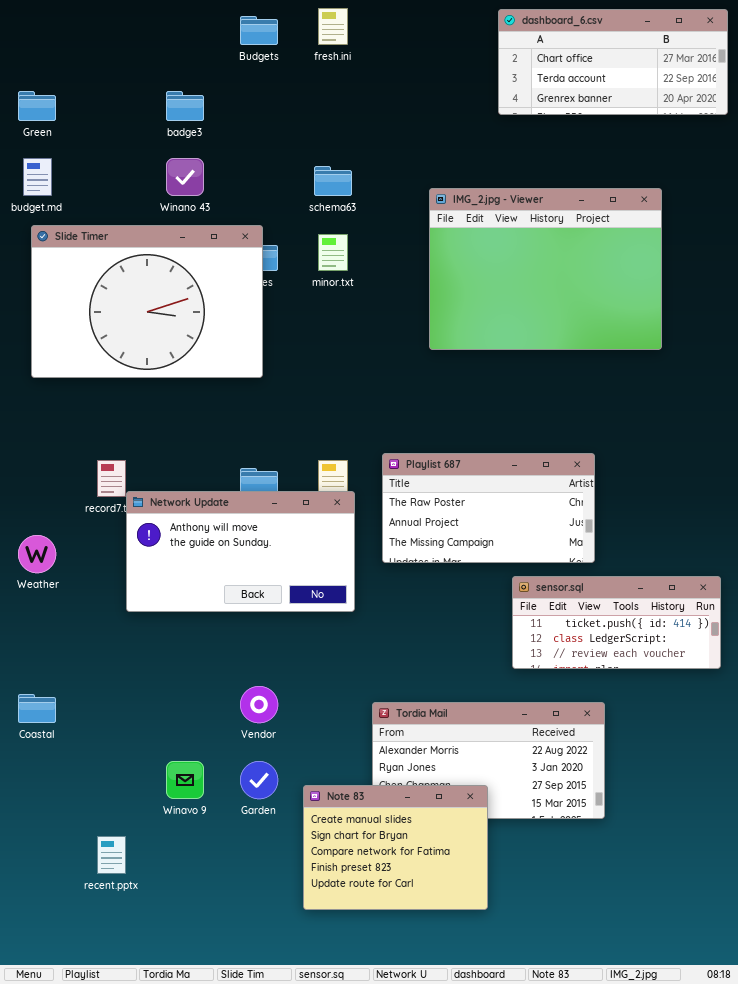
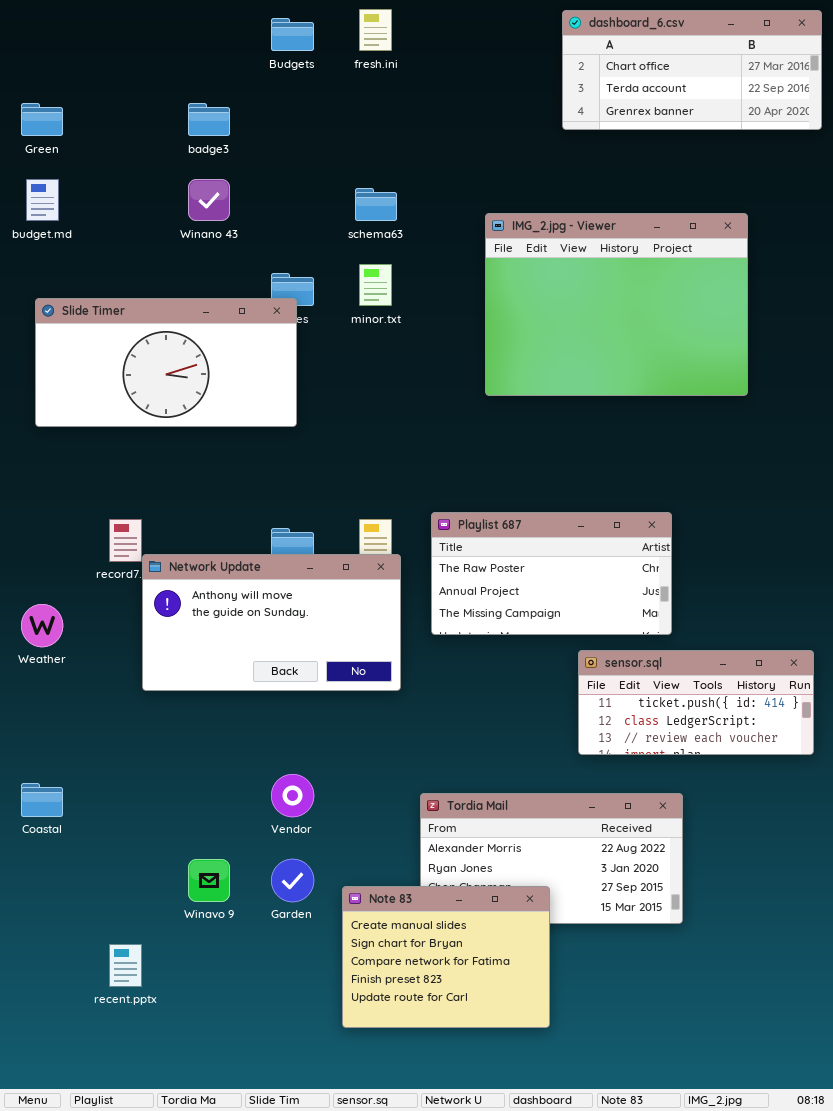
Slide Timer: [31,225,263,378] -> [35,298,297,427], resized

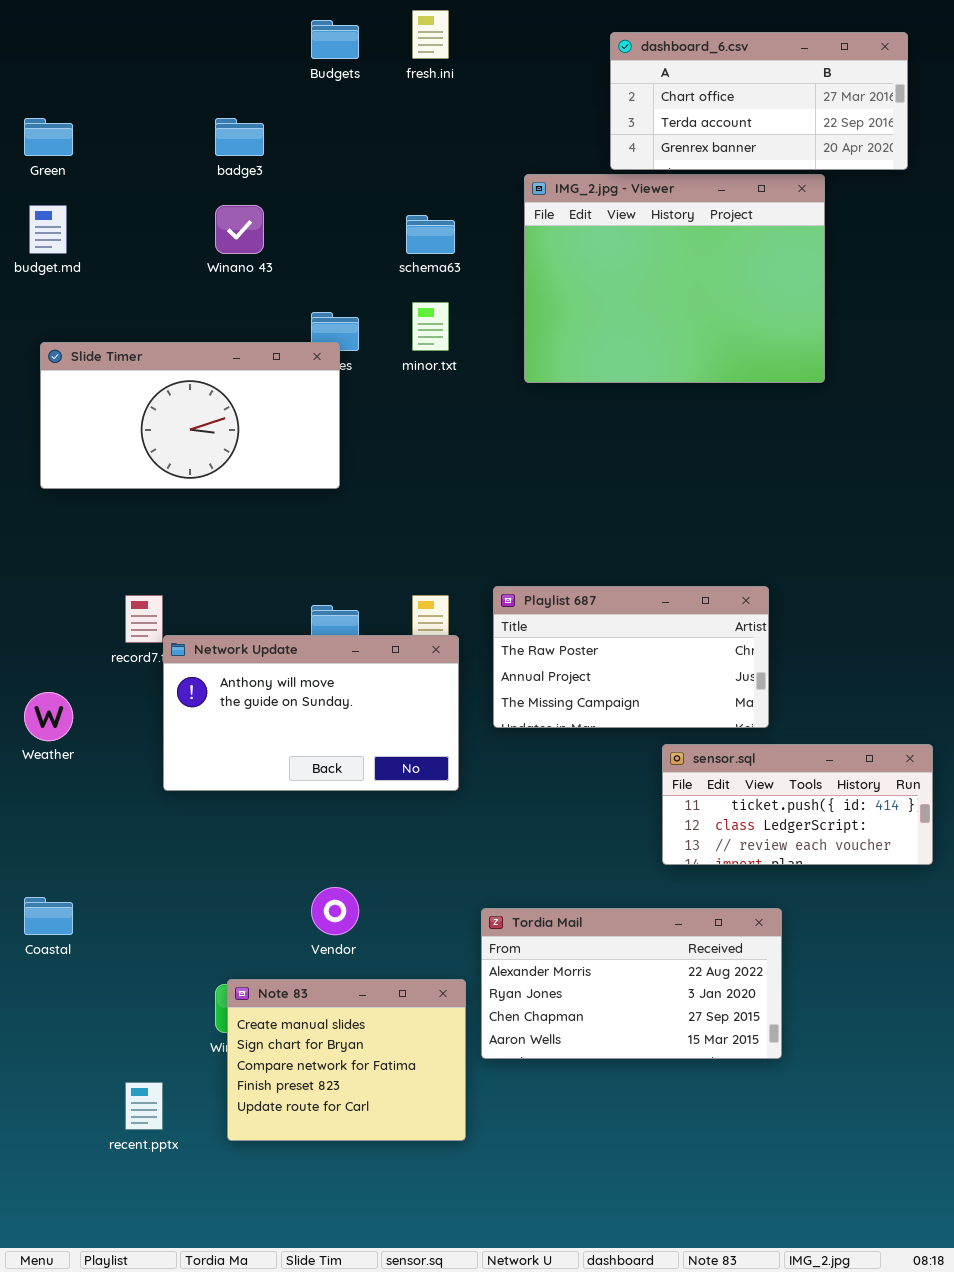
dashboard_6.csv: [562,10,822,130] -> [610,32,908,170], moved
IMG_2.jpg - Viewer: [485,213,748,396] -> [524,174,825,383], moved
Note 83: [342,886,550,1028] -> [227,979,466,1141], moved

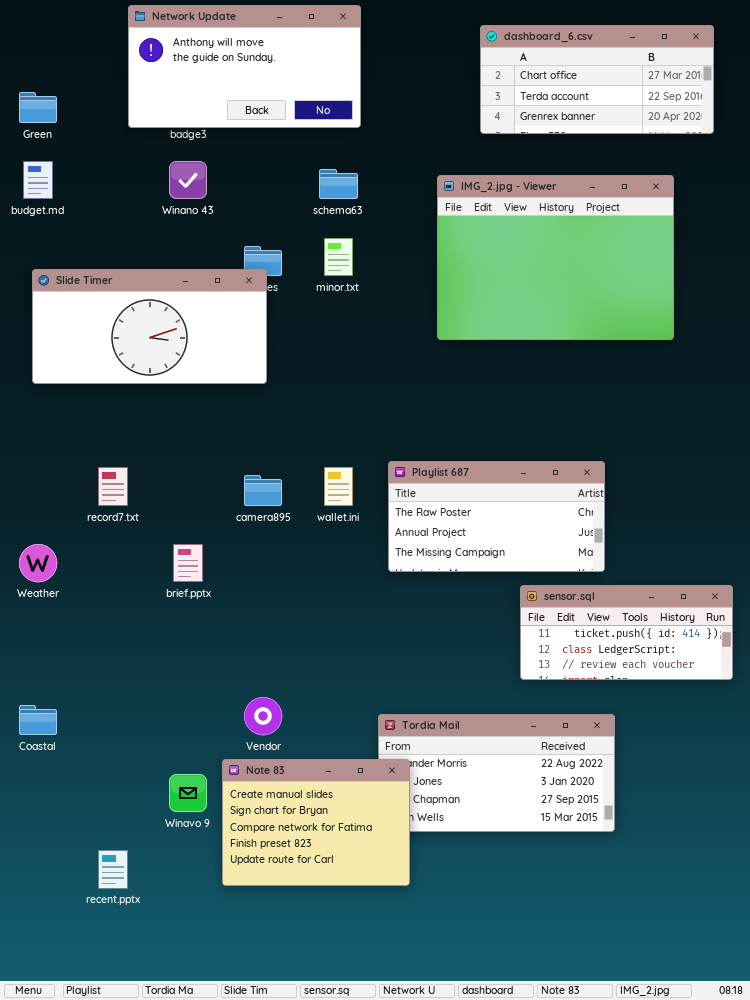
IMG_2.jpg - Viewer: [524,174,825,383] -> [437,175,674,340], moved
Network Update: [163,635,459,791] -> [128,5,361,128], moved
Note 83: [227,979,466,1141] -> [222,759,410,886], moved

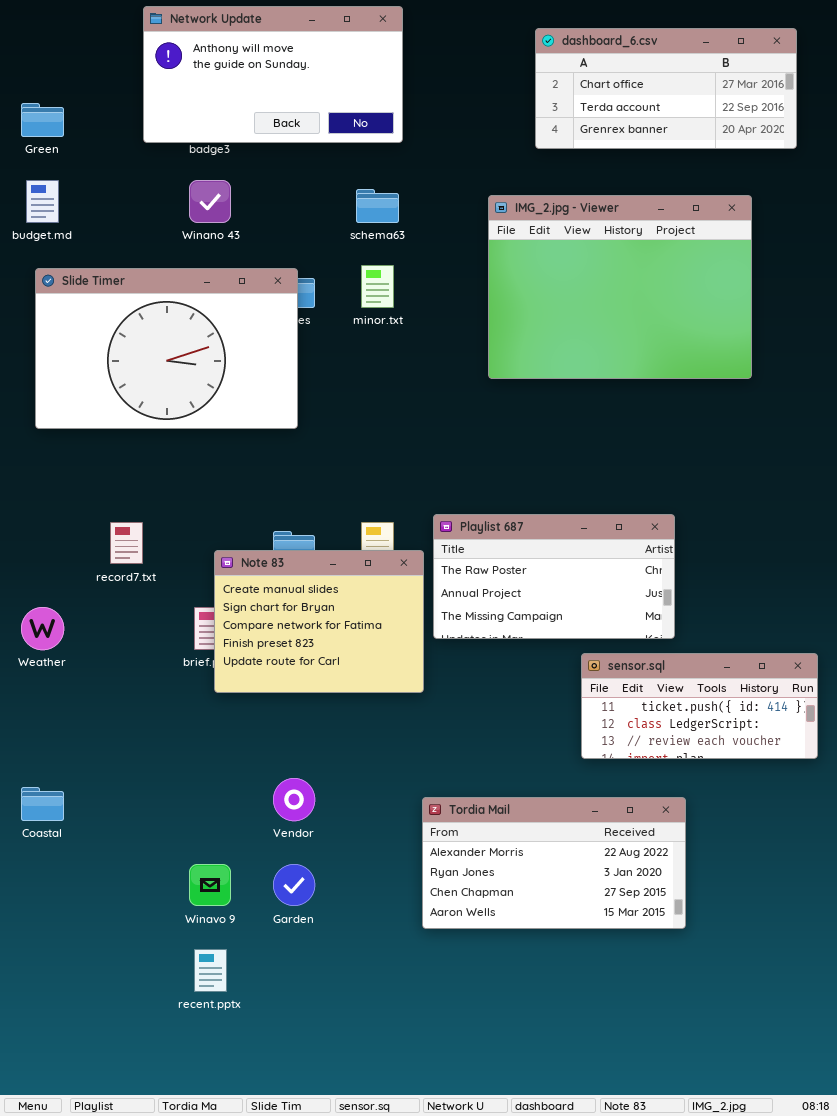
Slide Timer: [32,269,267,384] -> [35,268,298,429], resized
Note 83: [222,759,410,886] -> [214,550,424,693], moved
recent.pptx: [98,850,128,889] -> [194,949,227,992], moved

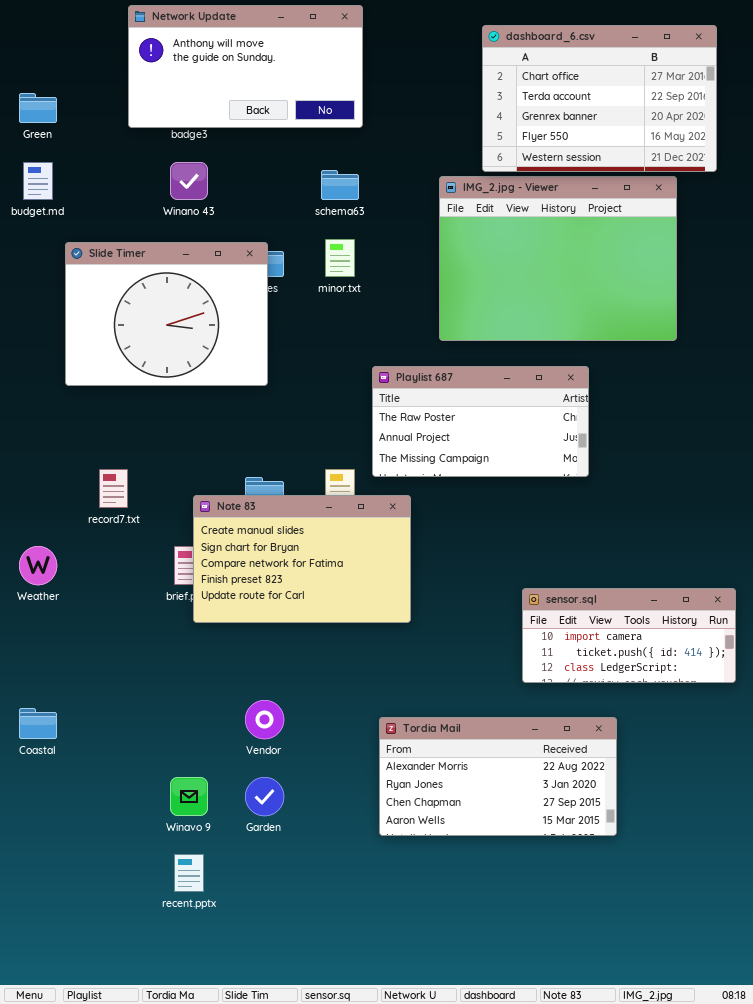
dashboard_6.csv: [535,28,797,149] -> [482,25,717,172], resized
Slide Timer: [35,268,298,429] -> [65,242,268,386], resized
Playlist 687: [433,514,675,639] -> [372,366,589,477], moved
Note 83: [214,550,424,693] -> [193,495,411,623], resized
sensor.sql: [581,653,818,759] -> [522,588,736,683], scrolled up 1 row

